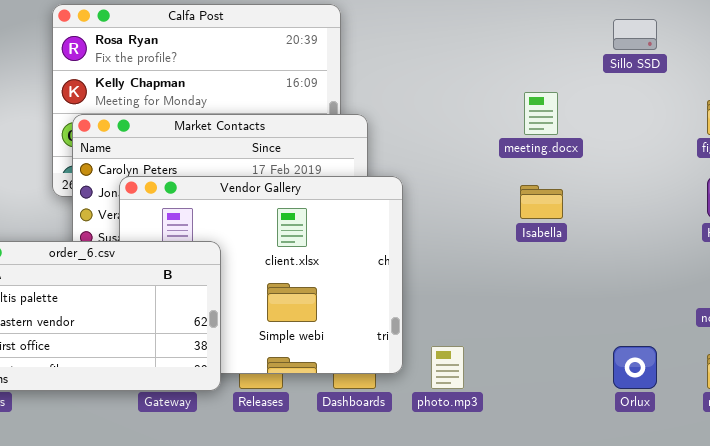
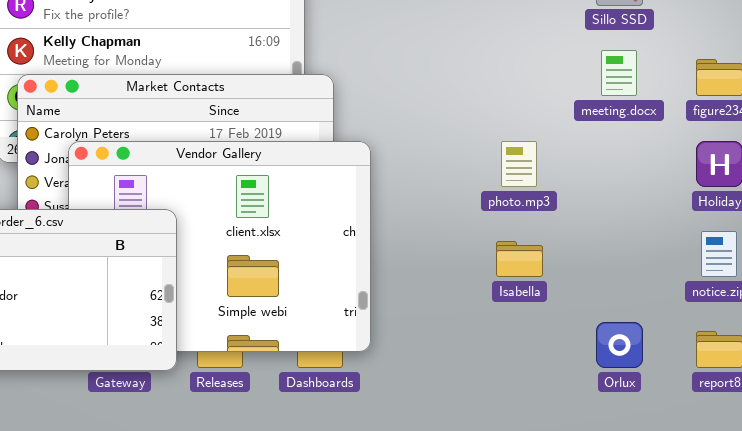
meeting.docx: [524,92,558,135] -> [601,50,637,96], moved
Isabella: [520,185,563,219] -> [496,241,543,277], moved
photo.mp3: [431,346,464,389] -> [501,141,537,187], moved

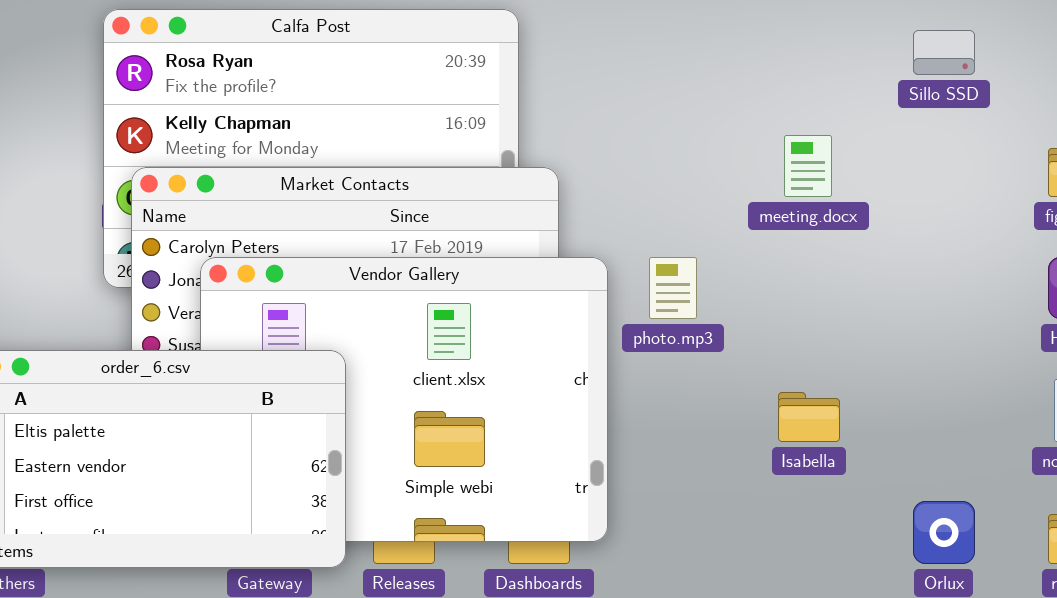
meeting.docx: [601,50,637,96] -> [784,135,832,197], moved
photo.mp3: [501,141,537,187] -> [649,257,697,319], moved

